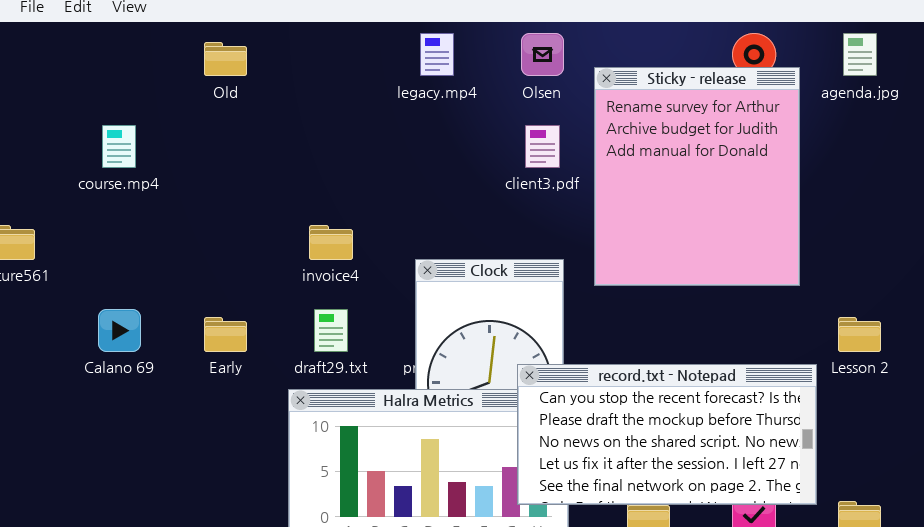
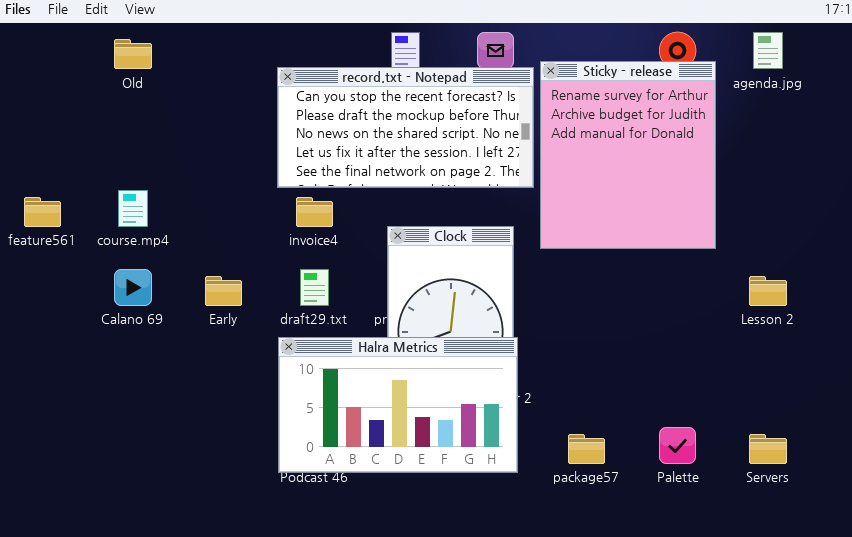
Old: [204,42,247,76] -> [114,39,152,69], moved
course.mp4: [102,125,136,168] -> [118,190,148,227], moved
record.txt - Notepad: [517,364,817,505] -> [277,67,534,188], moved

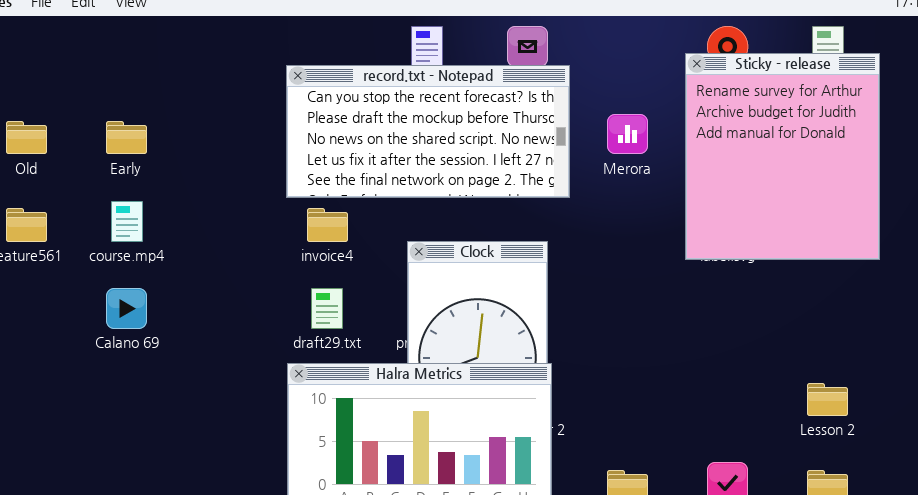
Old: [114,39,152,69] -> [6,121,47,154], moved
Sticky - release: [540,61,716,249] -> [685,53,880,260], moved
Early: [205,276,242,306] -> [106,121,147,154], moved
Lesson 2: [749,276,787,306] -> [807,383,848,416], moved

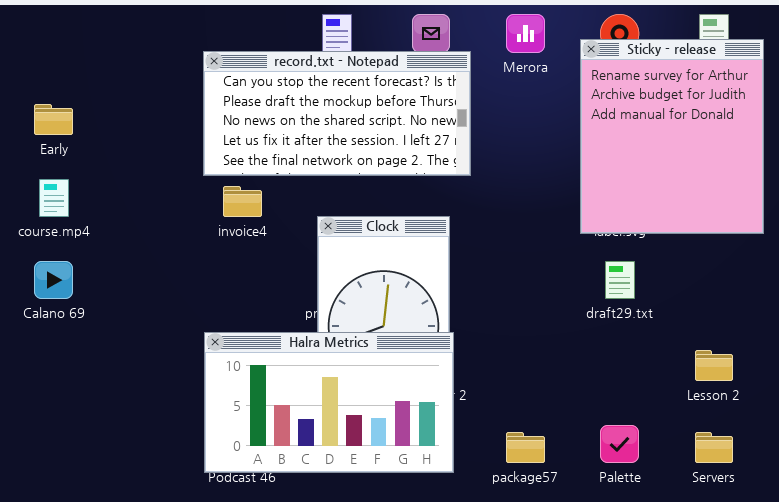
Merora: [607,114,648,154] -> [506,14,545,53], moved
draft29.txt: [311,288,343,329] -> [605,261,635,299], moved

